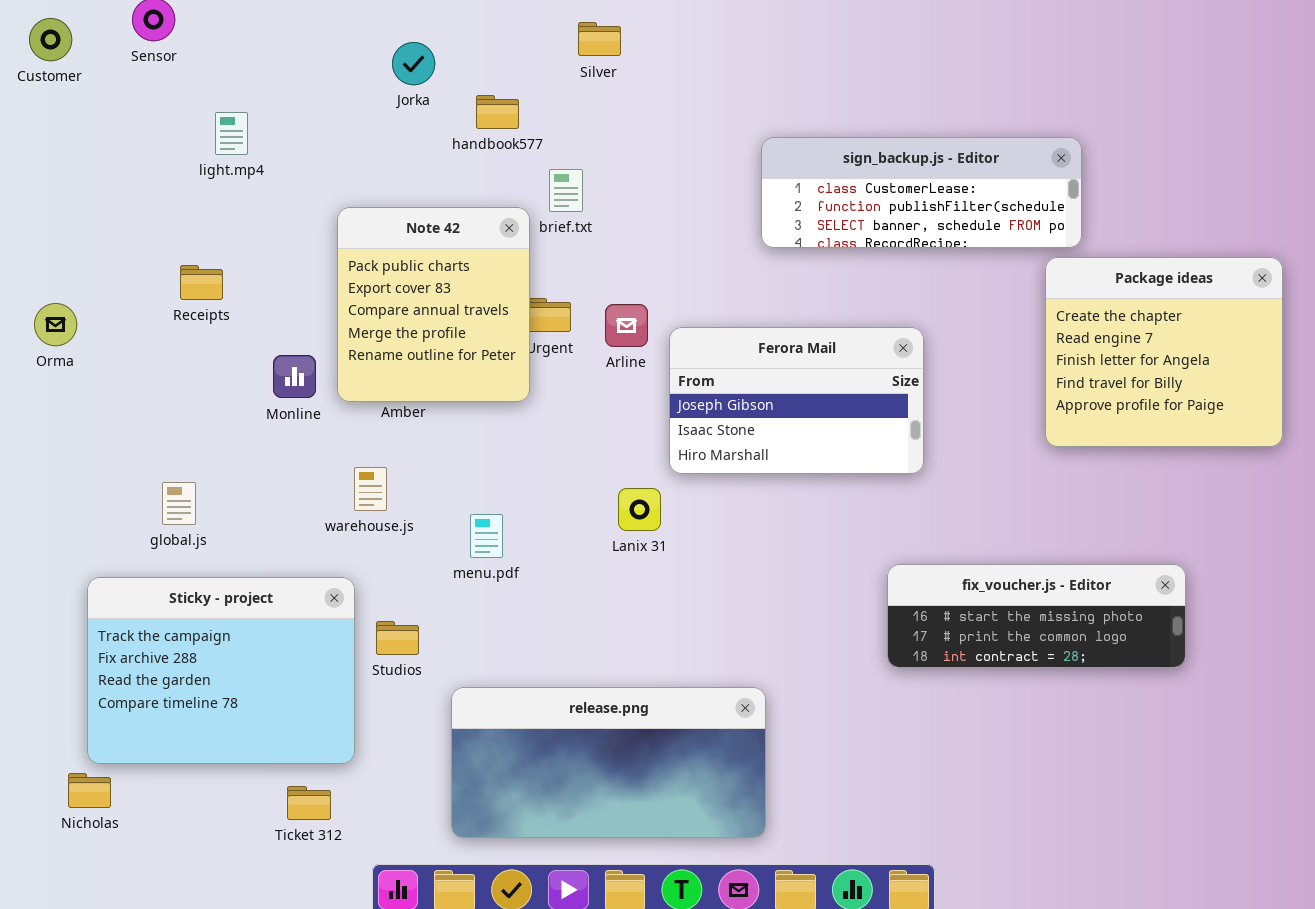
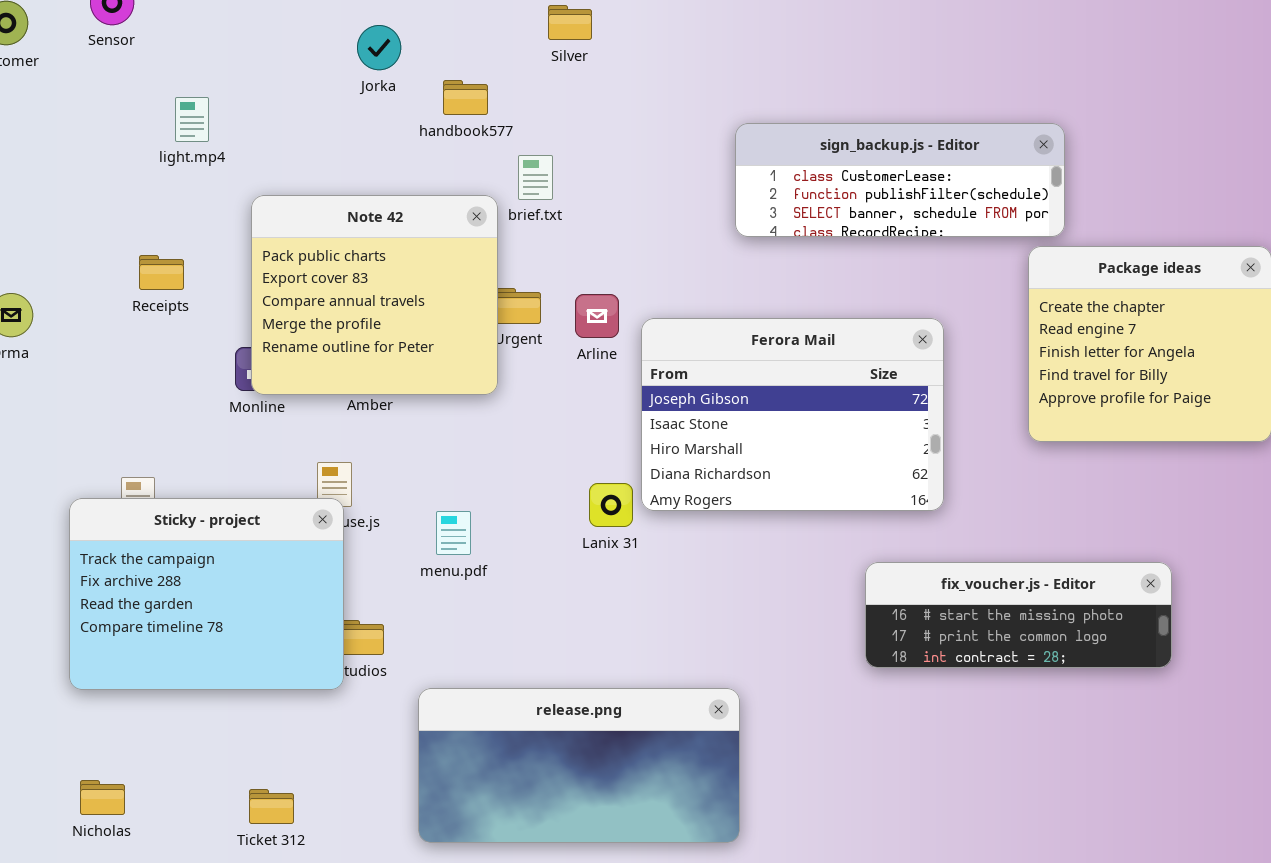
Note 42: [337,207,530,402] -> [251,195,498,395], resized
Ferora Mail: [669,327,924,474] -> [641,318,944,511], resized
Sticky - project: [87,577,355,764] -> [69,498,344,690], moved
Nicholas: [68,773,111,808] -> [80,780,125,815], moved

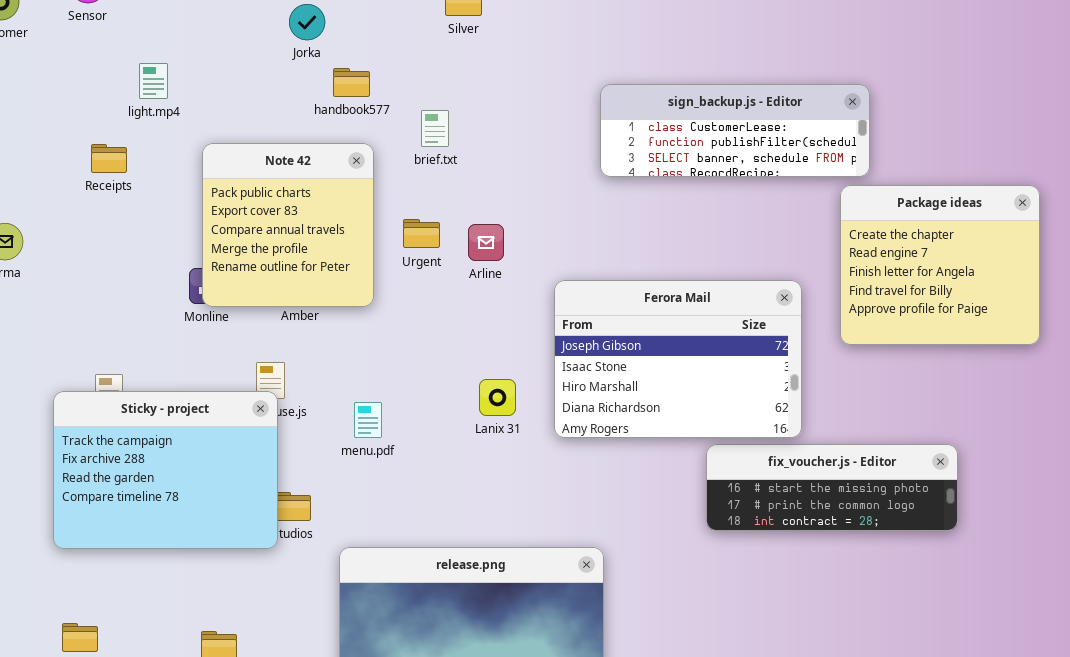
handbook577: [443,80,488,115] -> [333,68,370,97], moved
Note 42: [251,195,498,395] -> [202,143,374,307], resized
Receipts: [139,255,184,290] -> [91,144,127,173], moved
Ferora Mail: [641,318,944,511] -> [554,280,802,438], moved

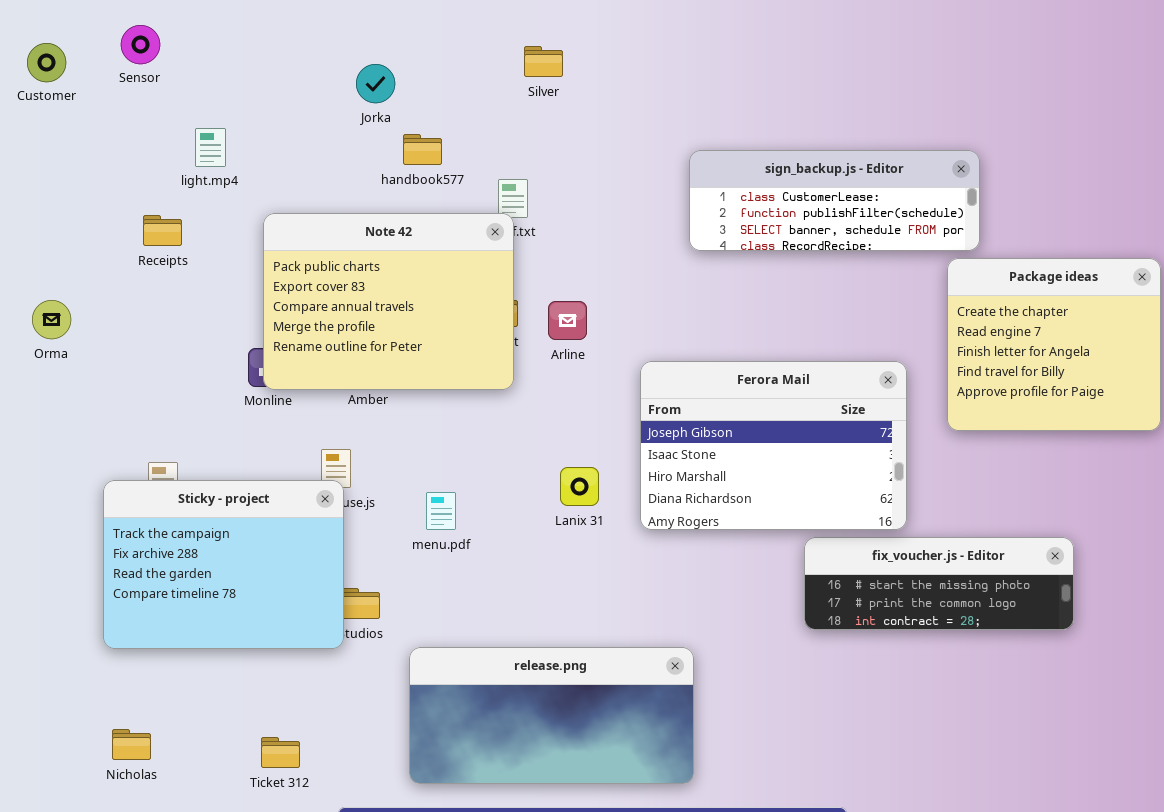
Note 42: [202,143,374,307] -> [263,213,514,390], resized

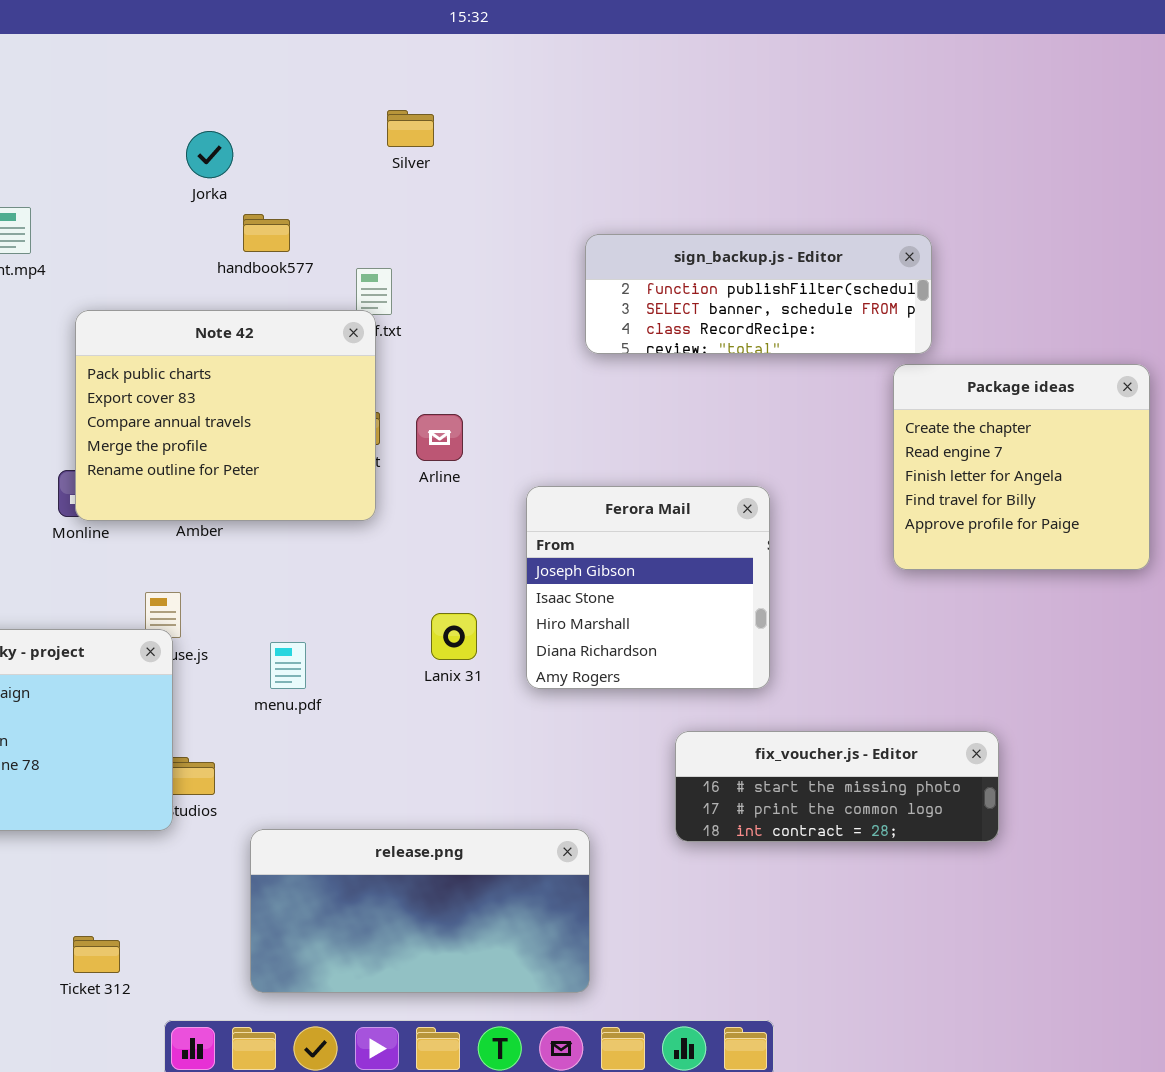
sign_backup.js - Editor: [689,150,980,251] -> [585,234,932,354], scrolled down 1 row
Ferora Mail: [640,361,907,530] -> [526,486,770,689], resized
fix_voucher.js - Editor: [804,537,1074,630] -> [675,731,999,842], moved

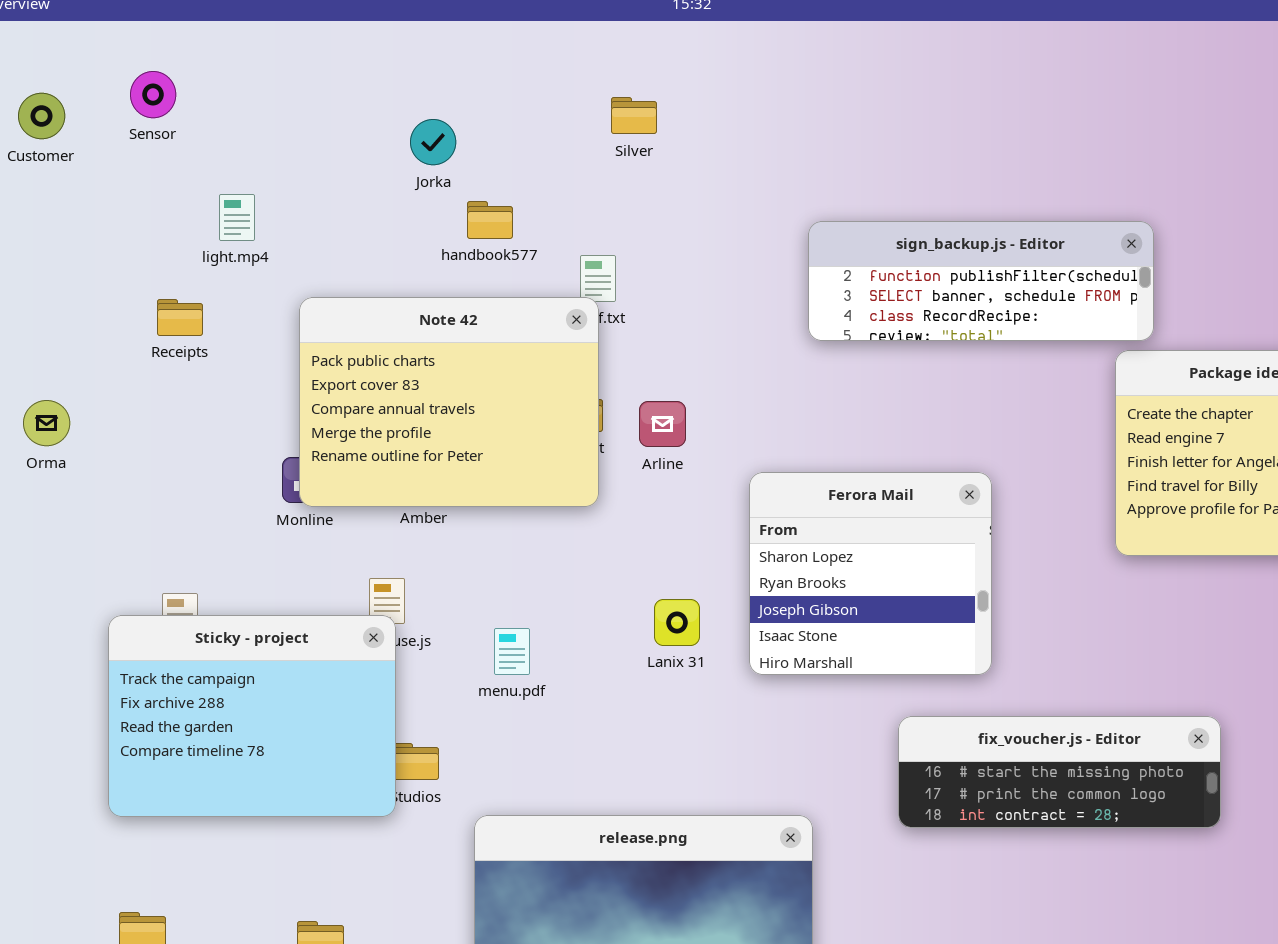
Ferora Mail: [526,486,770,689] -> [749,472,992,675], scrolled up 2 rows

